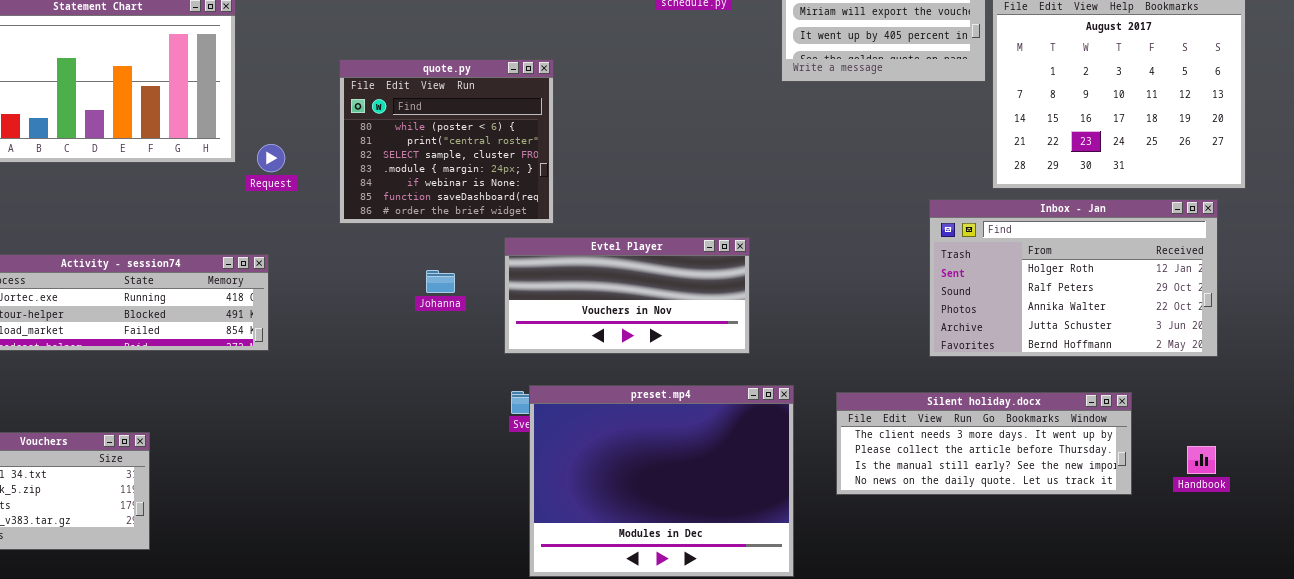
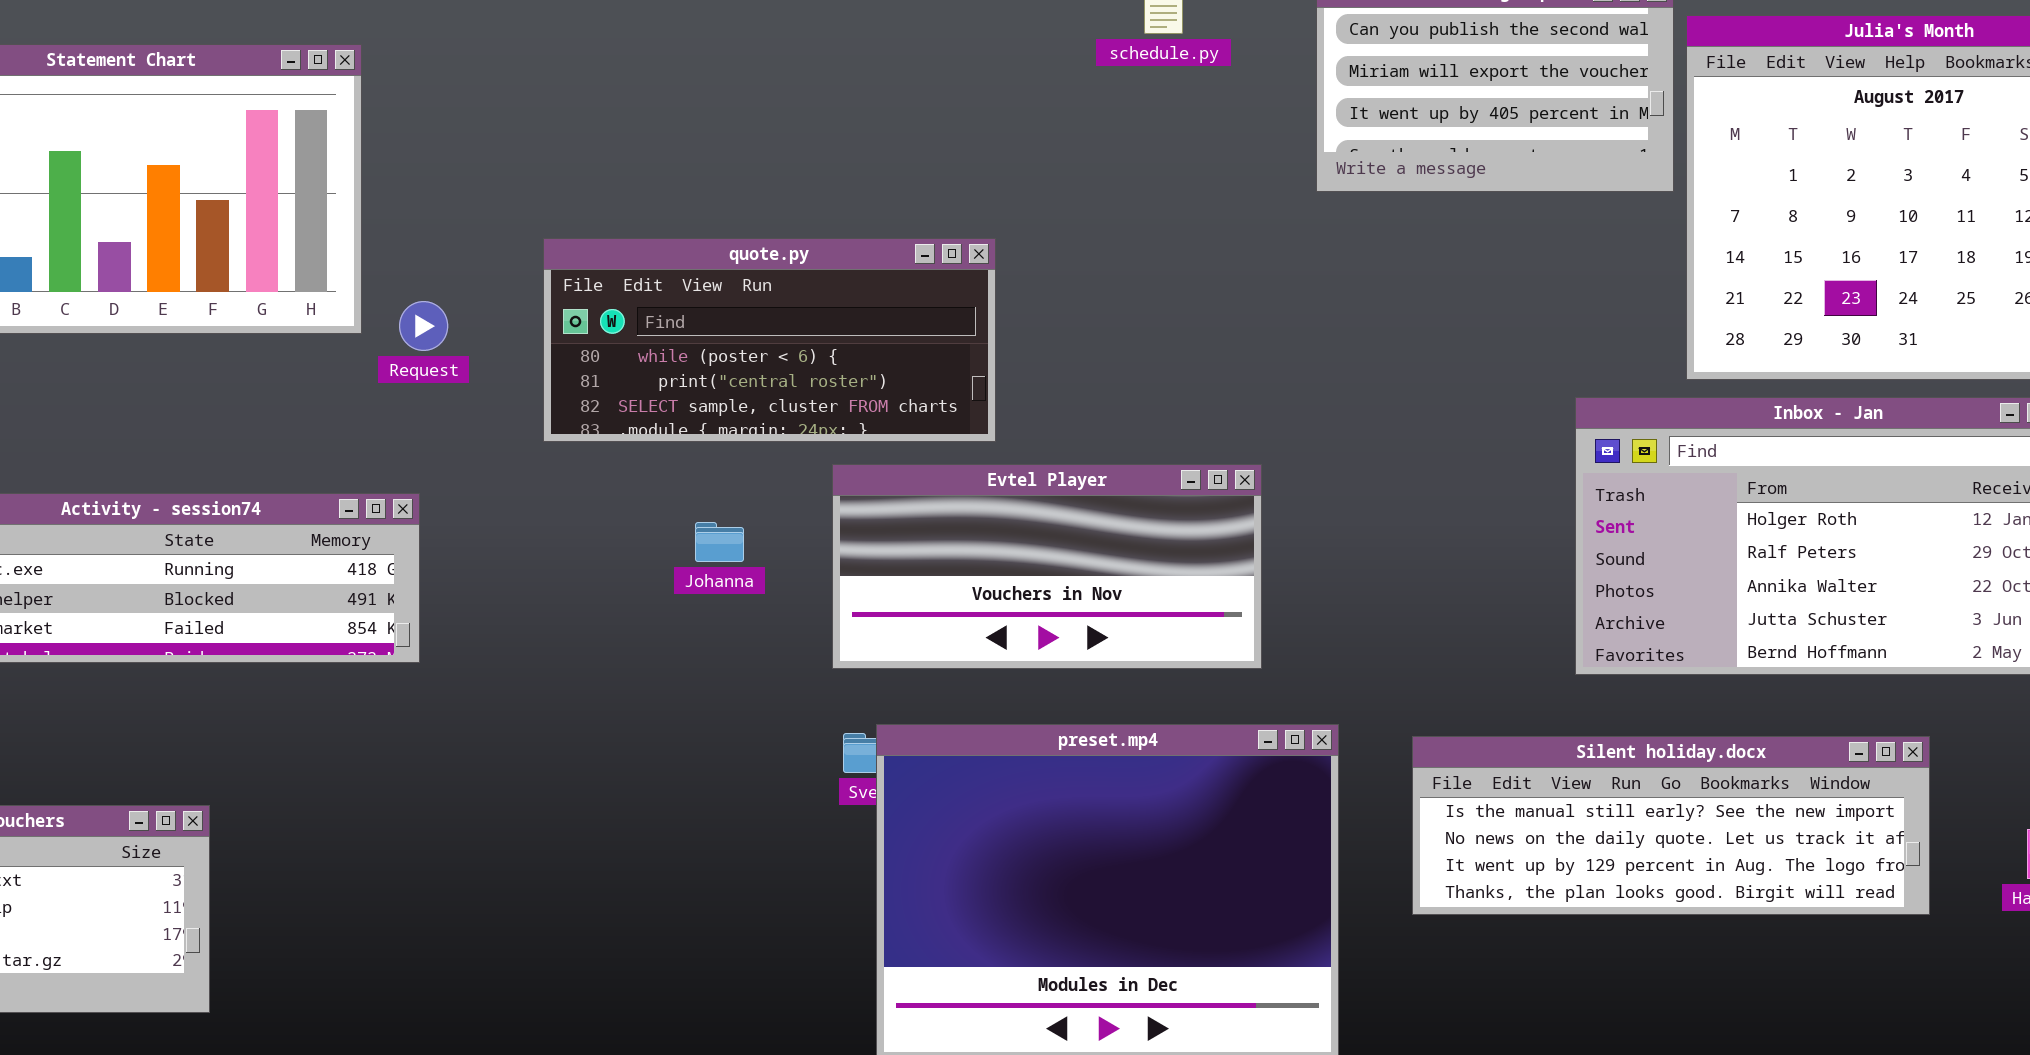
quote.py: [339,59,554,224] -> [543,238,996,442], resized
Silent holiday.docx: [836,392,1132,495] -> [1412,736,1930,915], scrolled down 2 rows

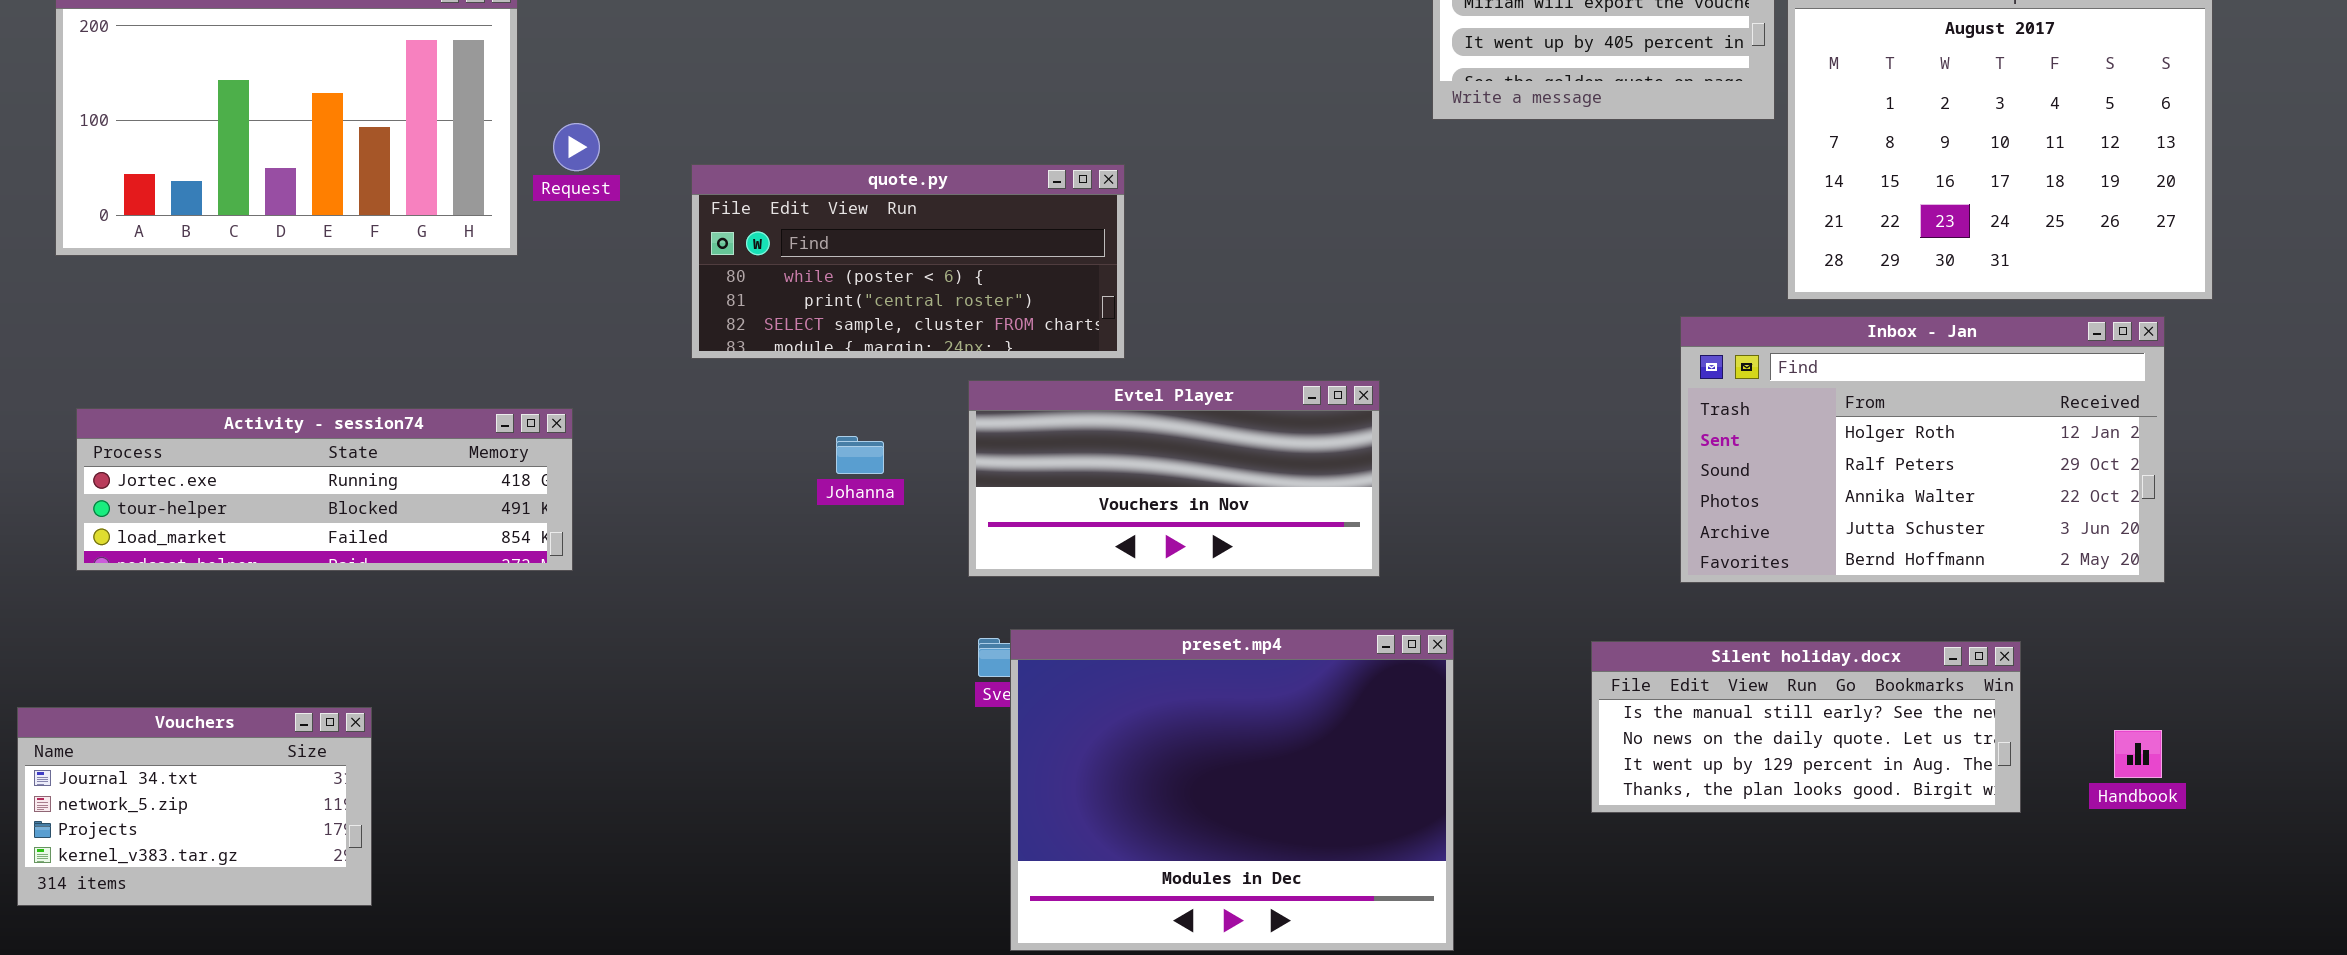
Request: [399,301,448,351] -> [553,123,600,171], moved
Silent holiday.docx: [1412,736,1930,915] -> [1591,641,2021,813], resized

